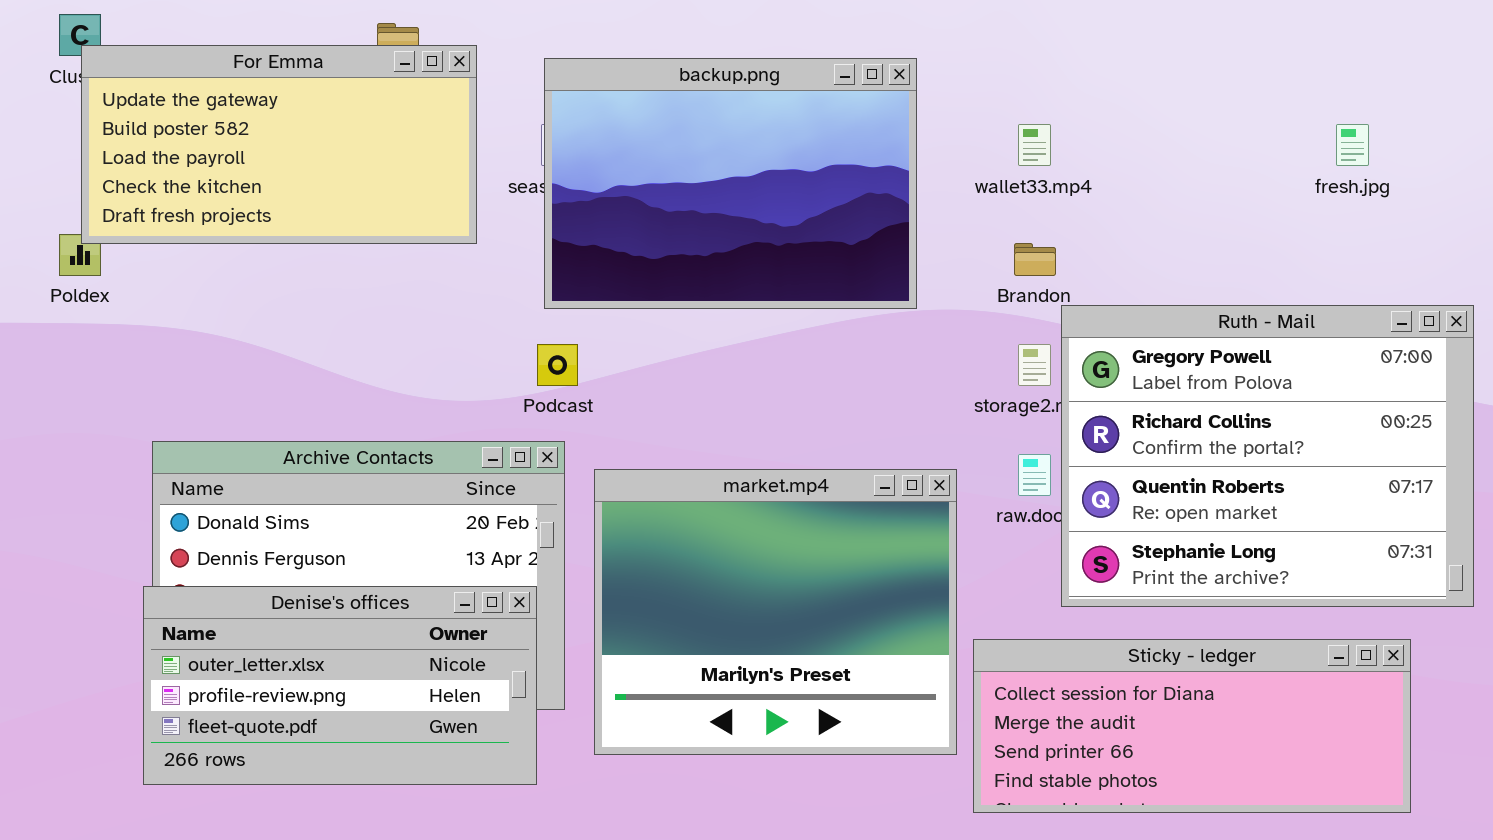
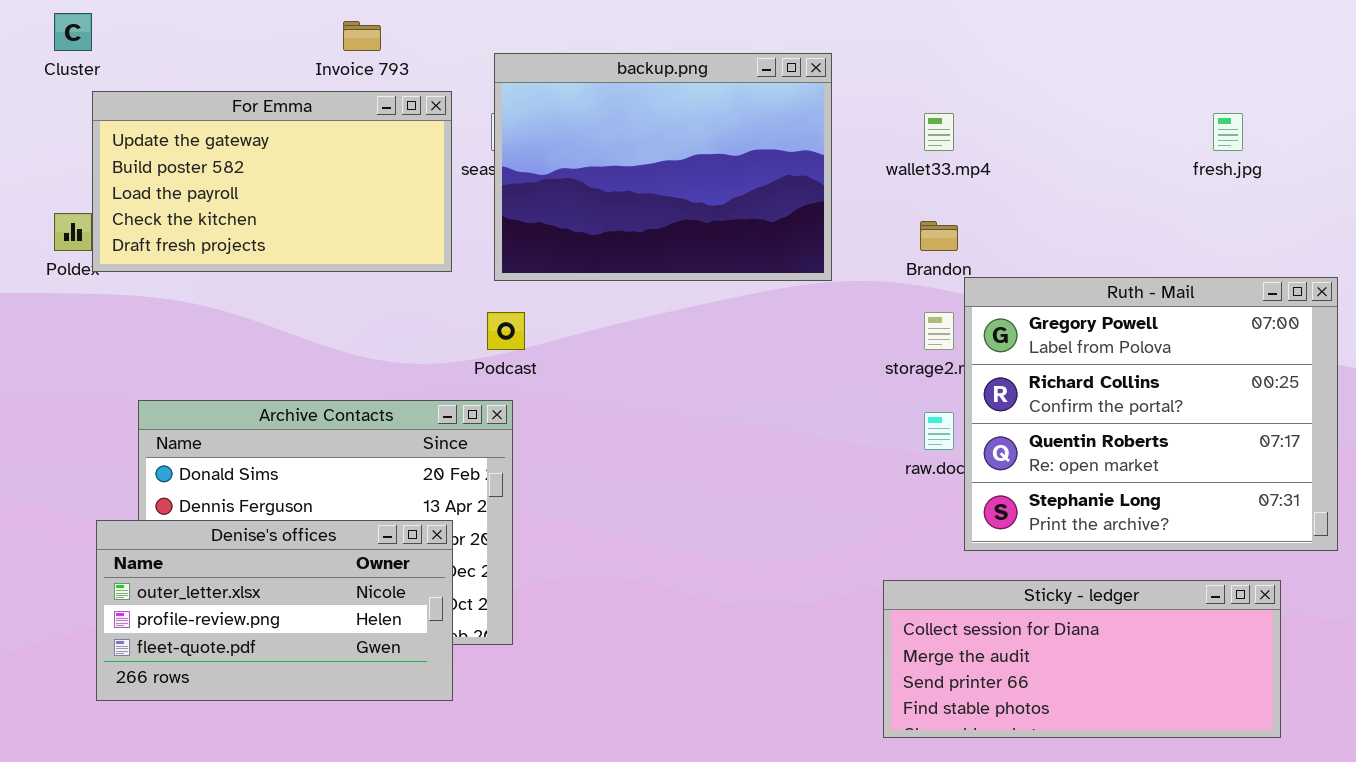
For Emma: [81,45,477,244] -> [92,91,452,272], moved
market.mp4: [594,469,957,755] -> none, closed
Denise's offices: [143,586,537,785] -> [96,520,453,701], moved

